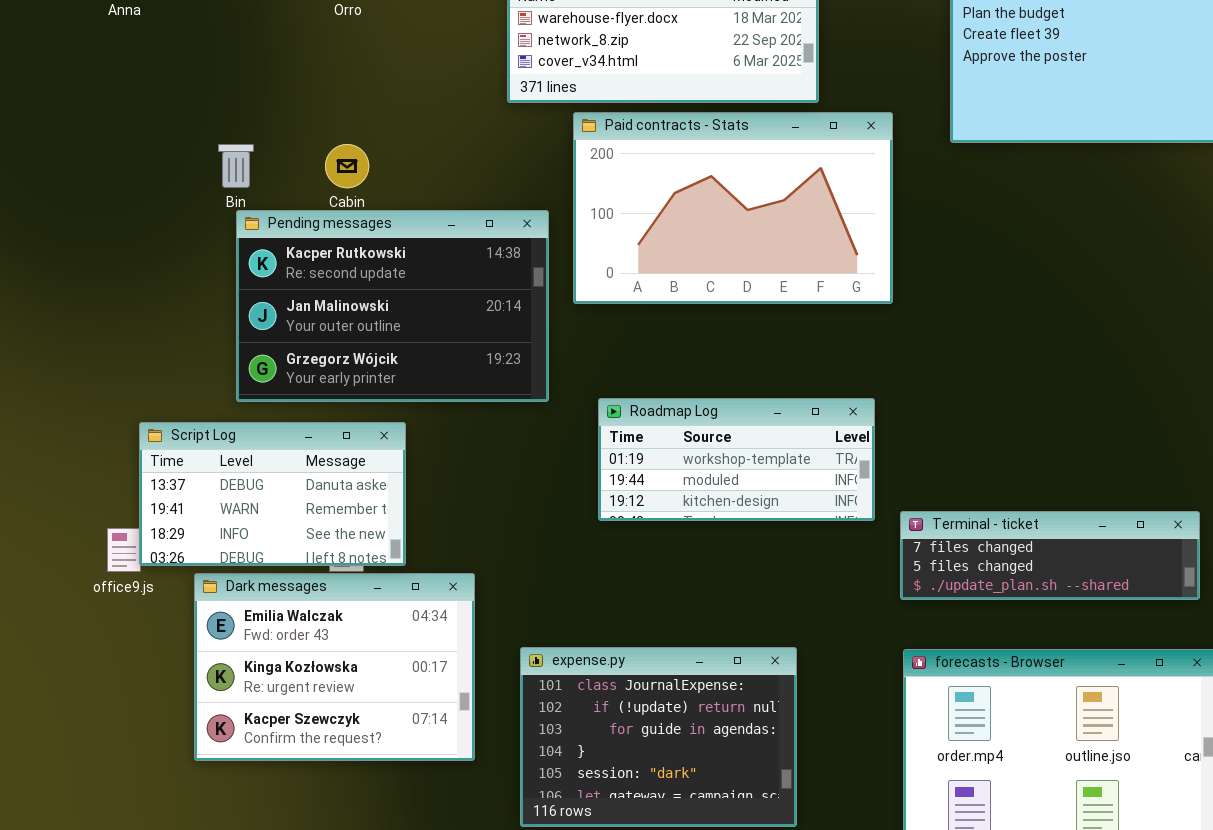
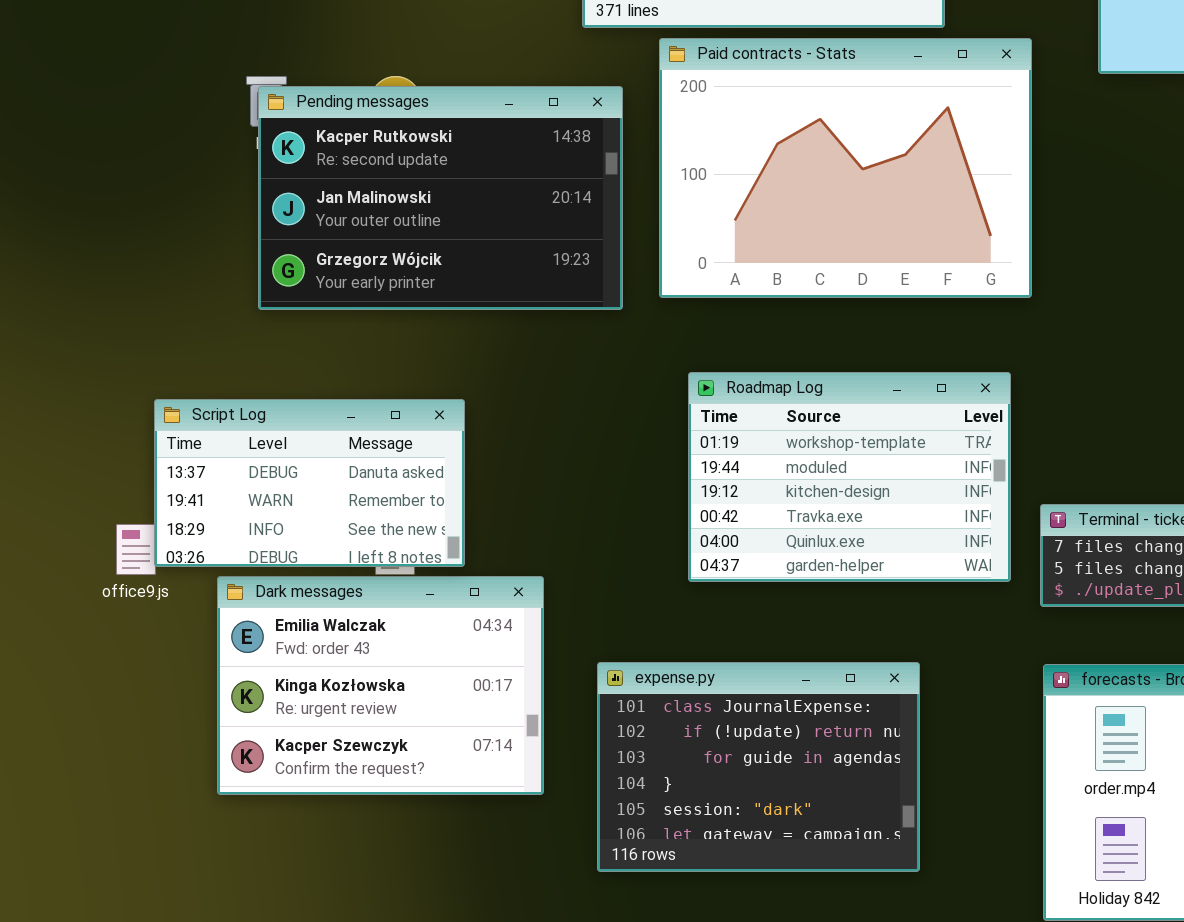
Paid contracts - Stats: [573,112,893,304] -> [659,38,1032,298], resized
Pending messages: [236,210,549,402] -> [258,86,623,310], moved
Roadmap Log: [598,398,875,521] -> [688,372,1011,582], resized

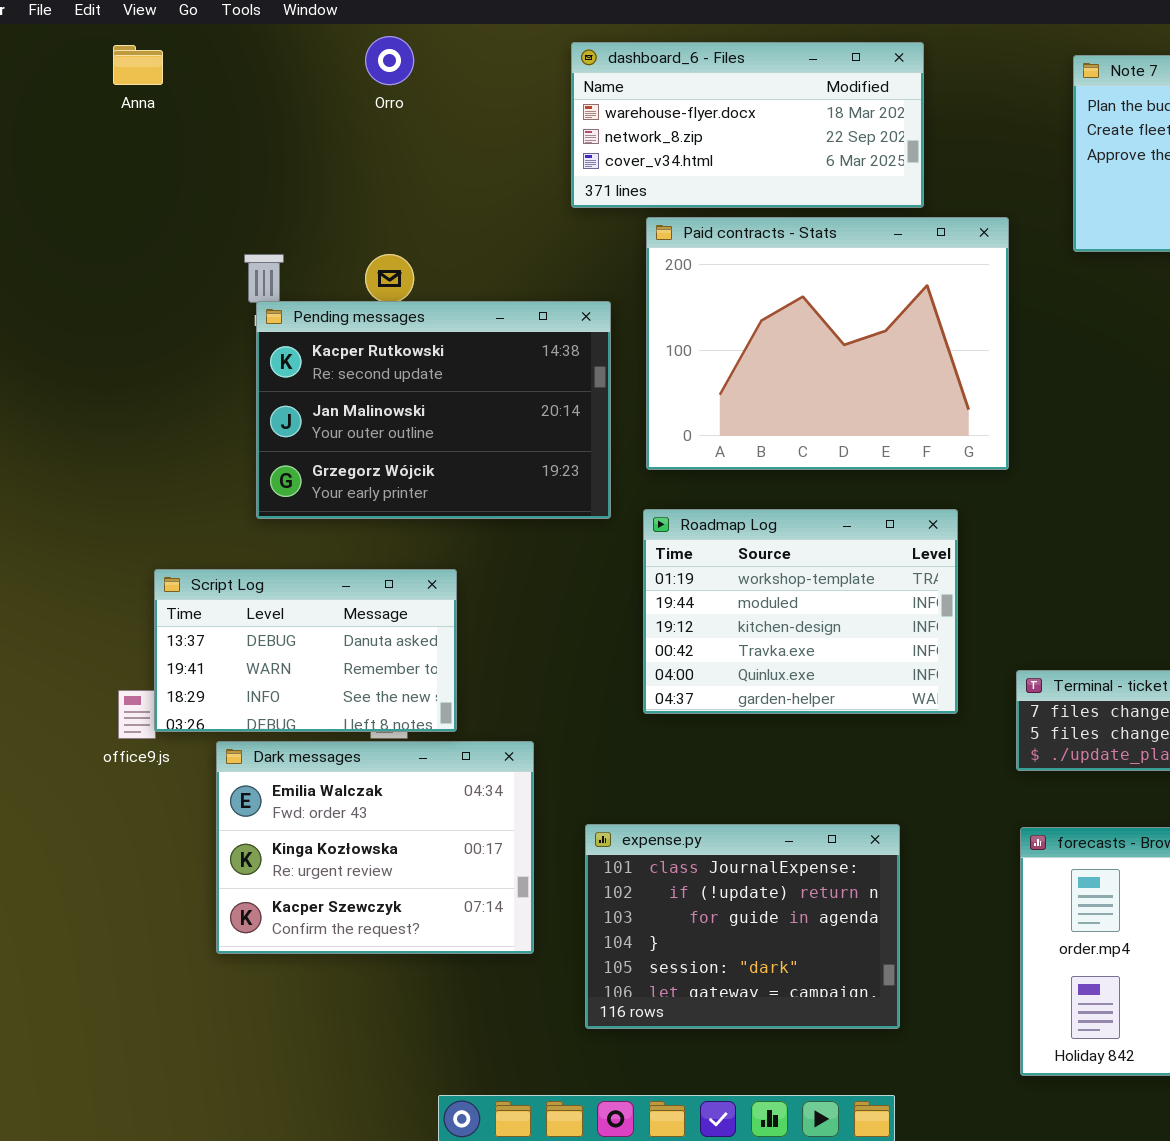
Pending messages: [258,86,623,310] -> [256,301,611,519], moved
Roadmap Log: [688,372,1011,582] -> [643,509,958,714], moved

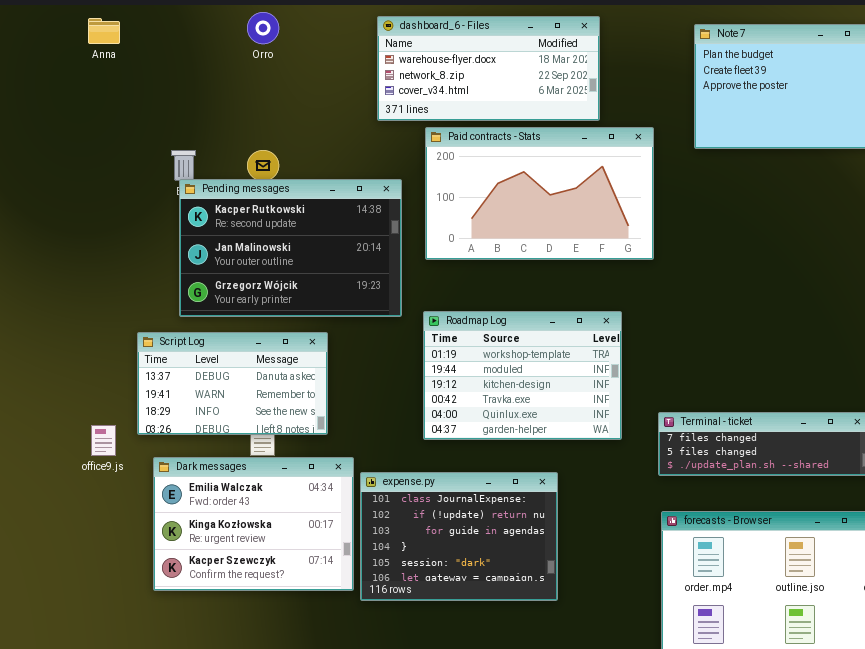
Paid contracts - Stats: [646,217,1009,470] -> [425,127,654,260], resized
Script Log: [154,569,457,732] -> [137,332,328,435], moved
expense.py: [585,824,900,1029] -> [360,472,558,601], moved

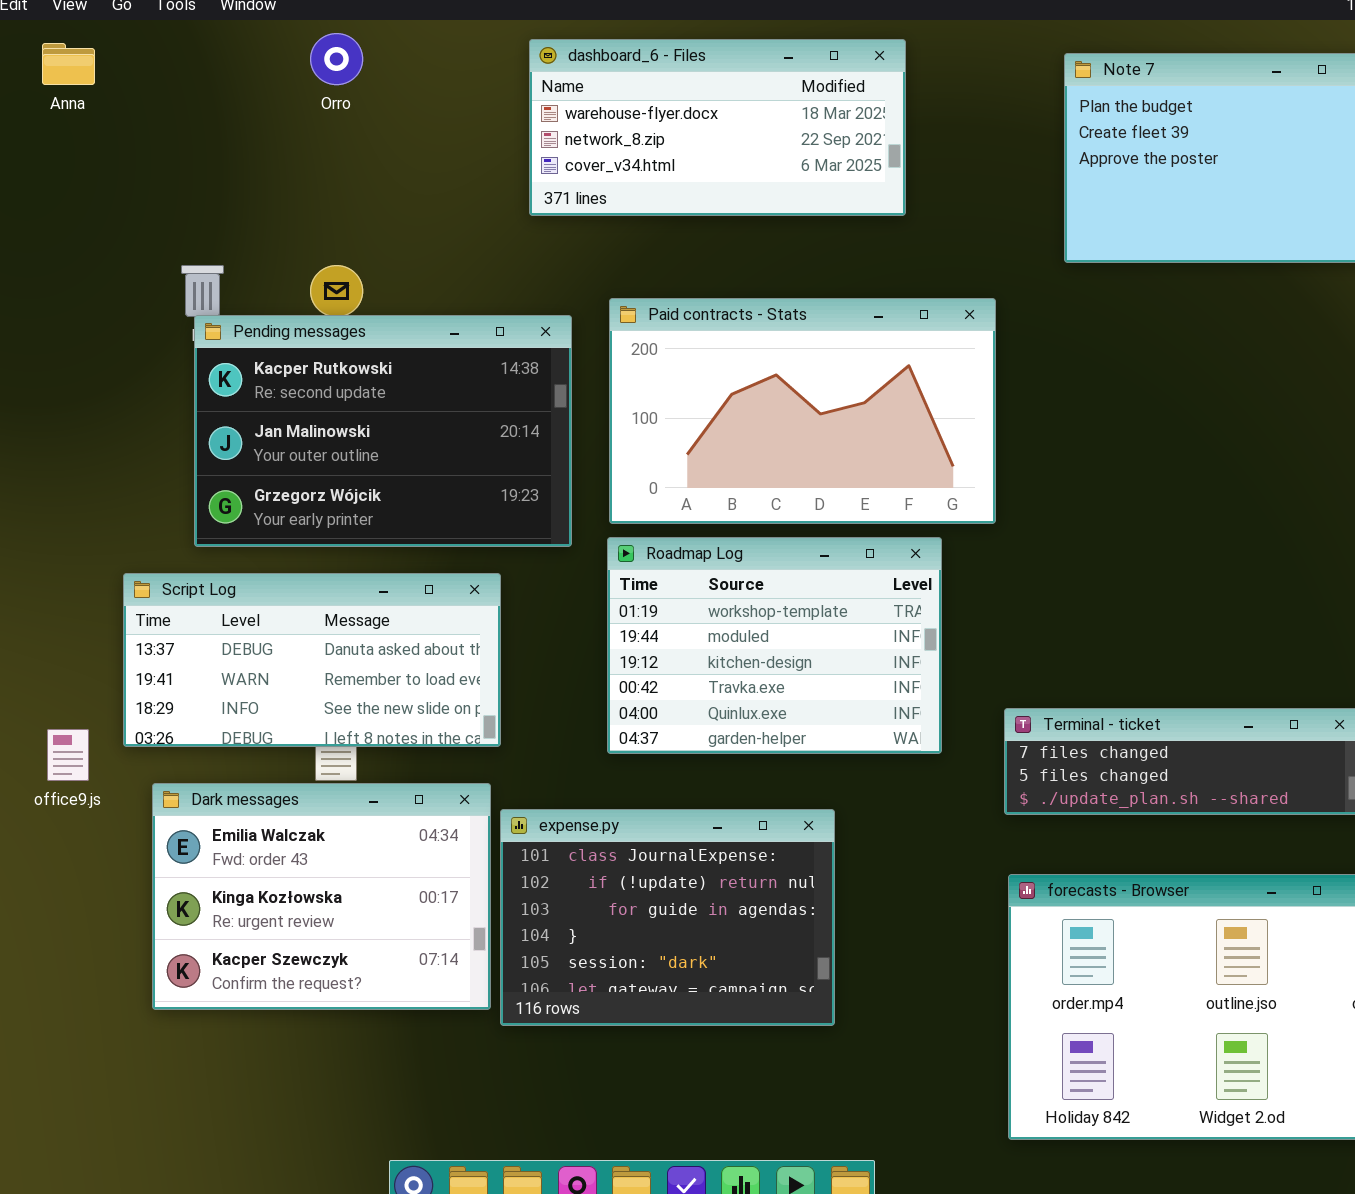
Paid contracts - Stats: [425,127,654,260] -> [609,298,996,524], moved
Script Log: [137,332,328,435] -> [123,573,501,747], resized

